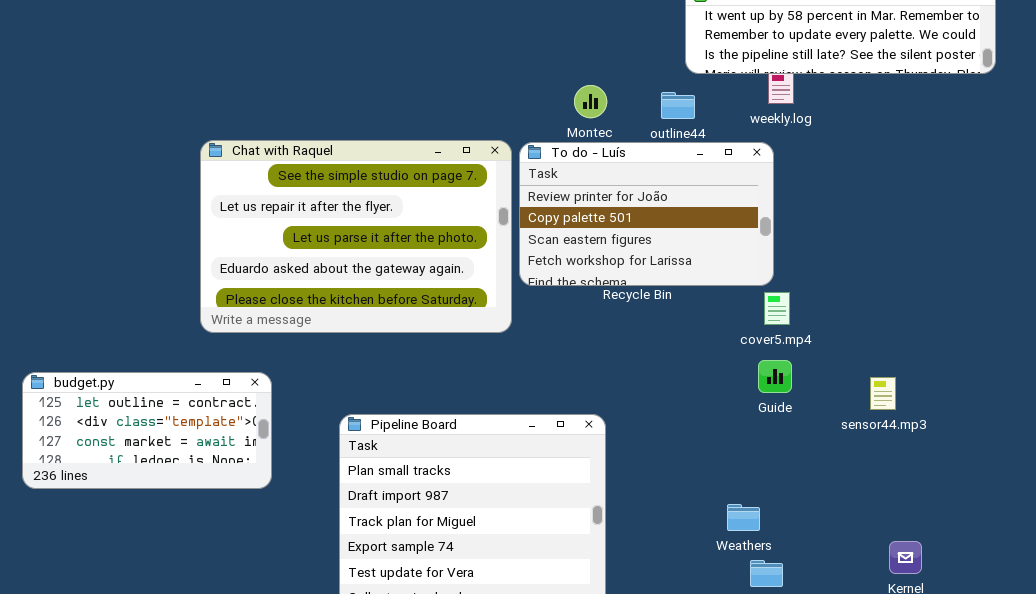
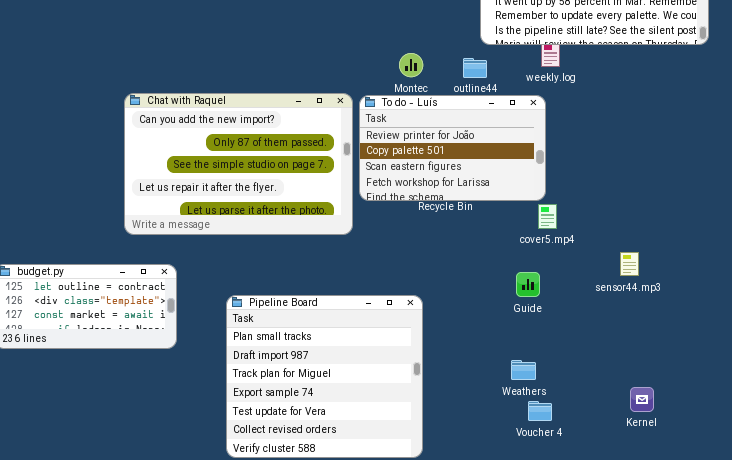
Chat with Raquel: [200,140,512,333] -> [124,93,353,235], scrolled up 2 rows
Guide: [758,360,792,393] -> [516,272,540,297], moved
sensor44.mp3: [870,377,896,410] -> [620,252,639,276], moved

